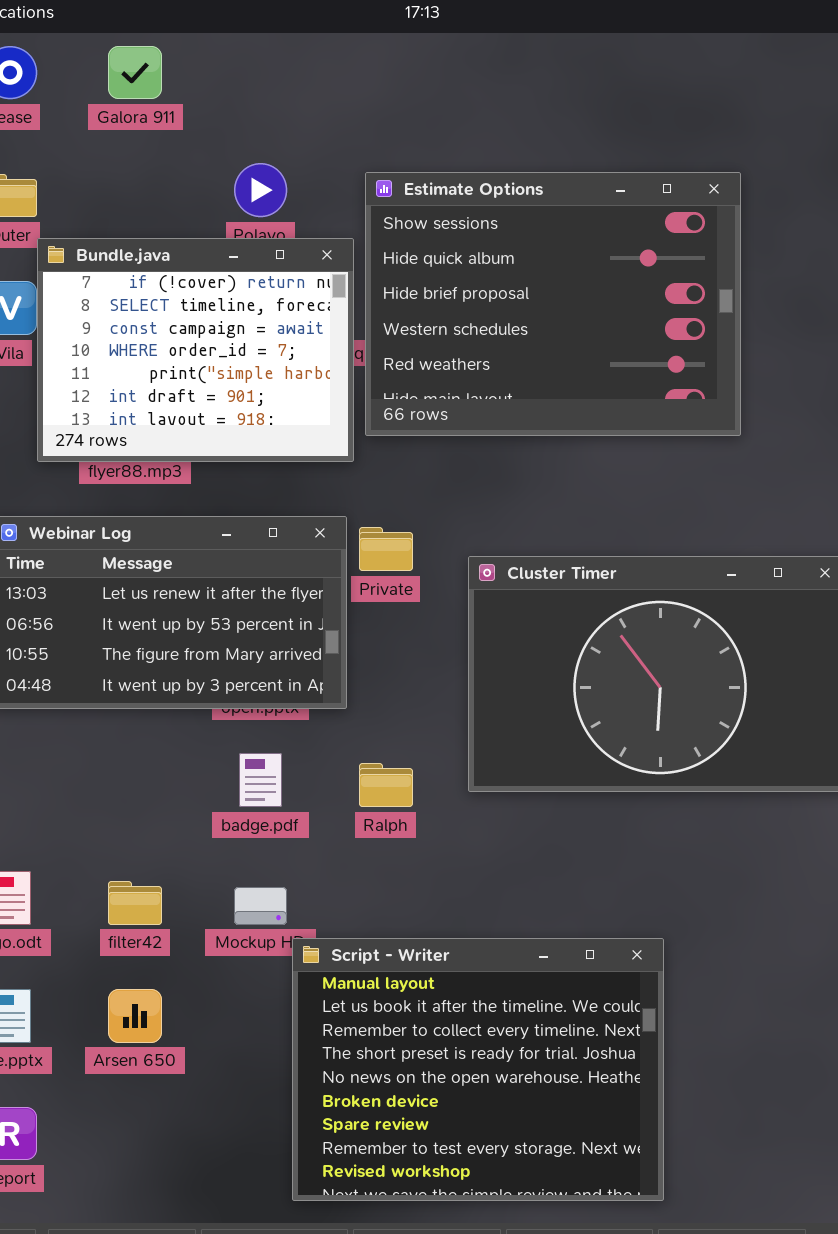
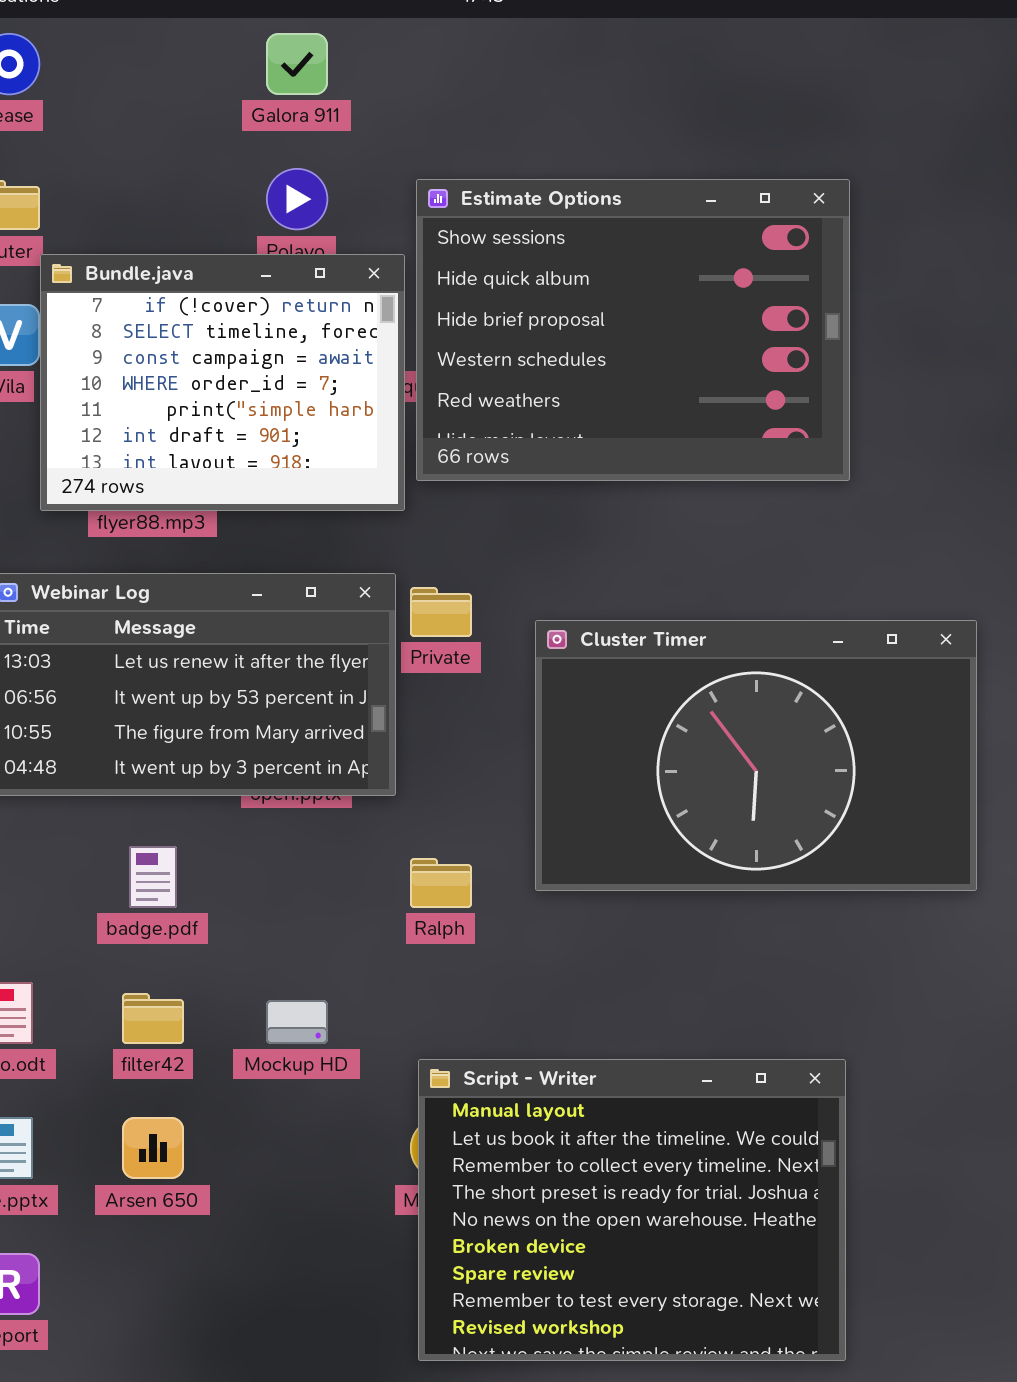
Galora 911: [108,46,162,99] -> [266,33,328,95], moved
badge.pdf: [239,753,282,807] -> [129,846,177,908], moved
Script - Writer: [292,938,664,1201] -> [418,1059,846,1361], moved

